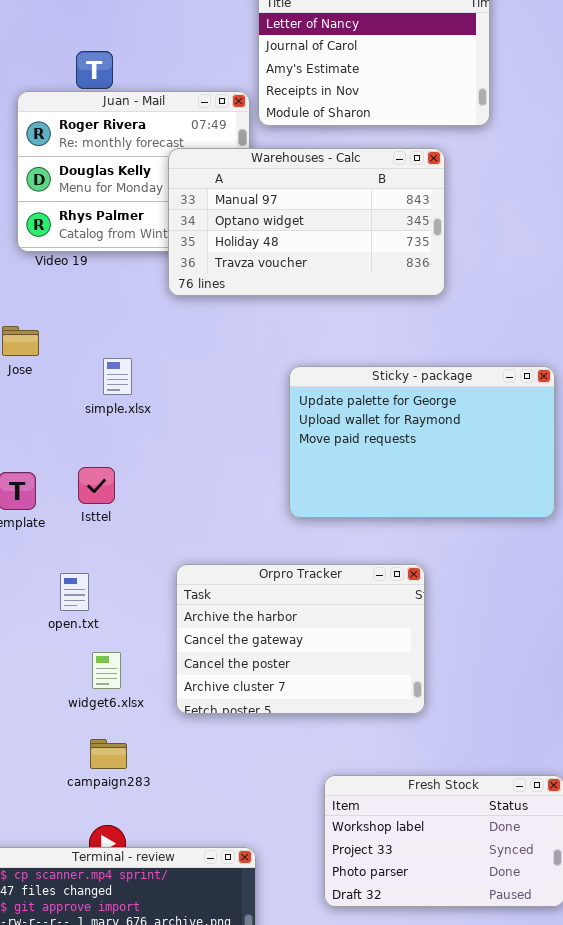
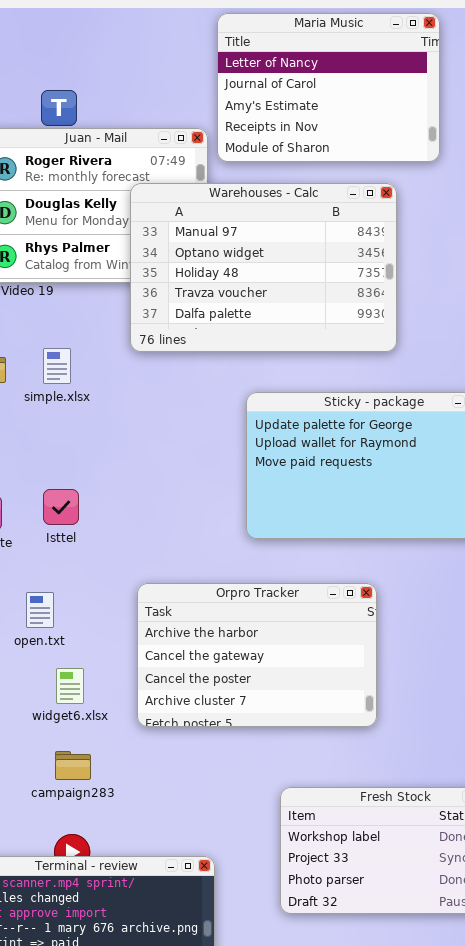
Warehouses - Calc: [168,148,445,296] -> [130,183,397,352], resized
simple.xlsx: [103,358,132,395] -> [43,348,71,384], moved

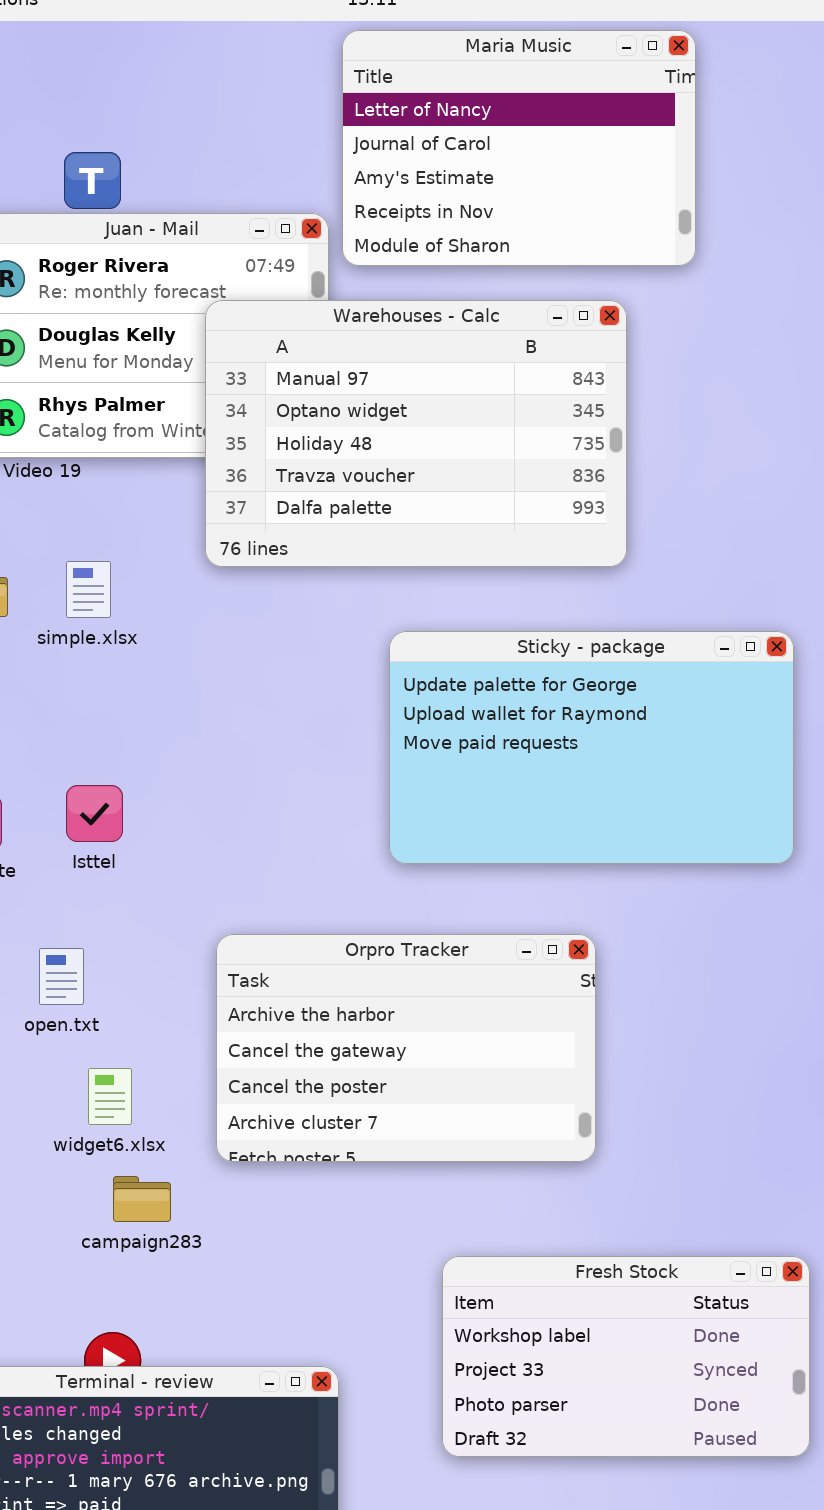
campaign283: [55,751,91,780] -> [113,1176,171,1222], moved

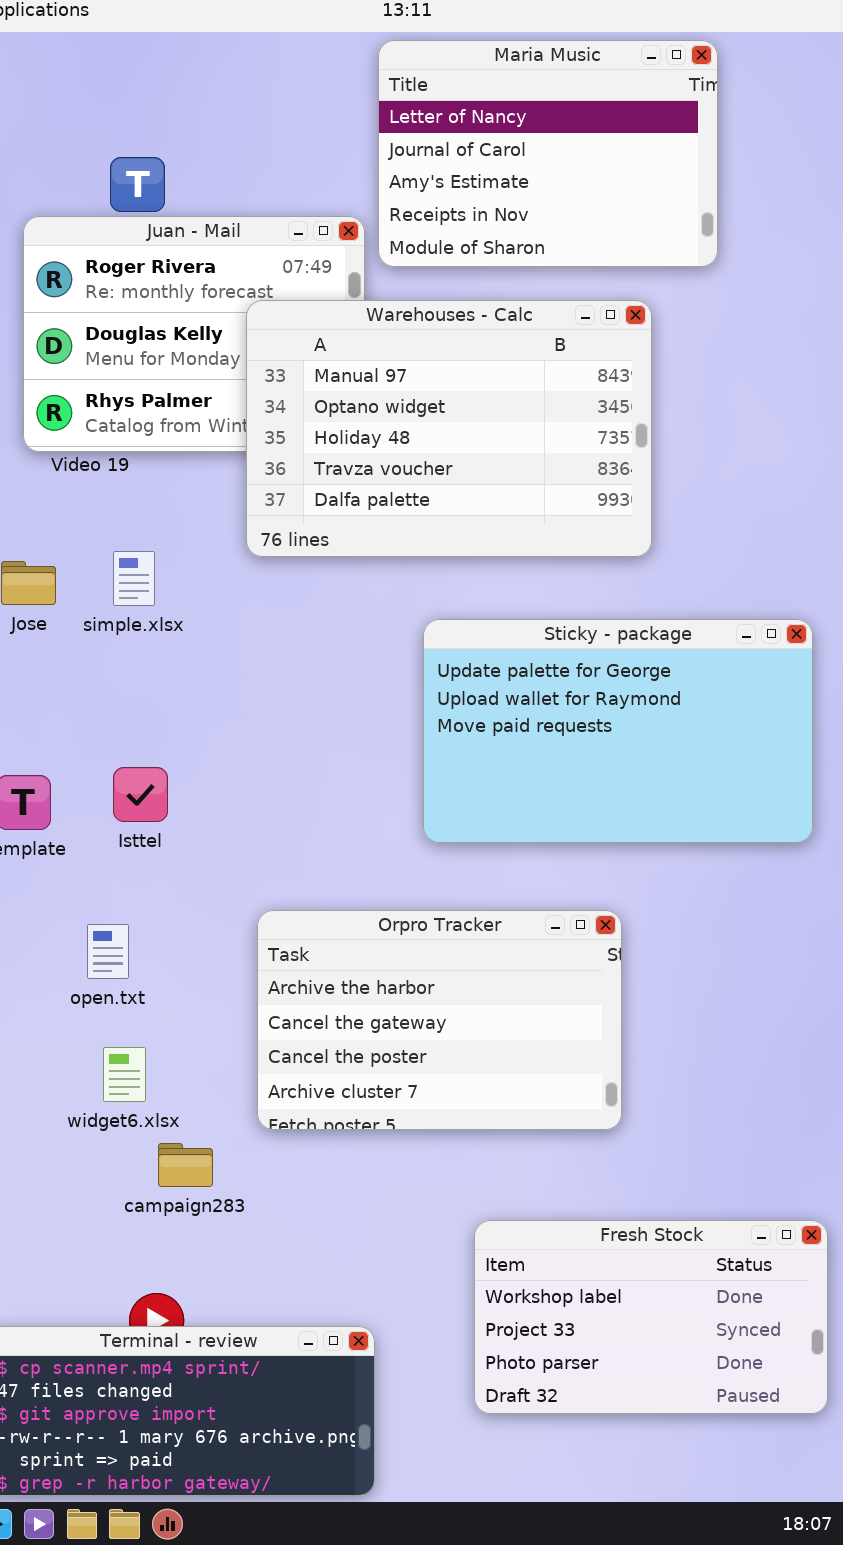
widget6.xlsx: [88,1068,132,1125] -> [103,1047,146,1102], moved

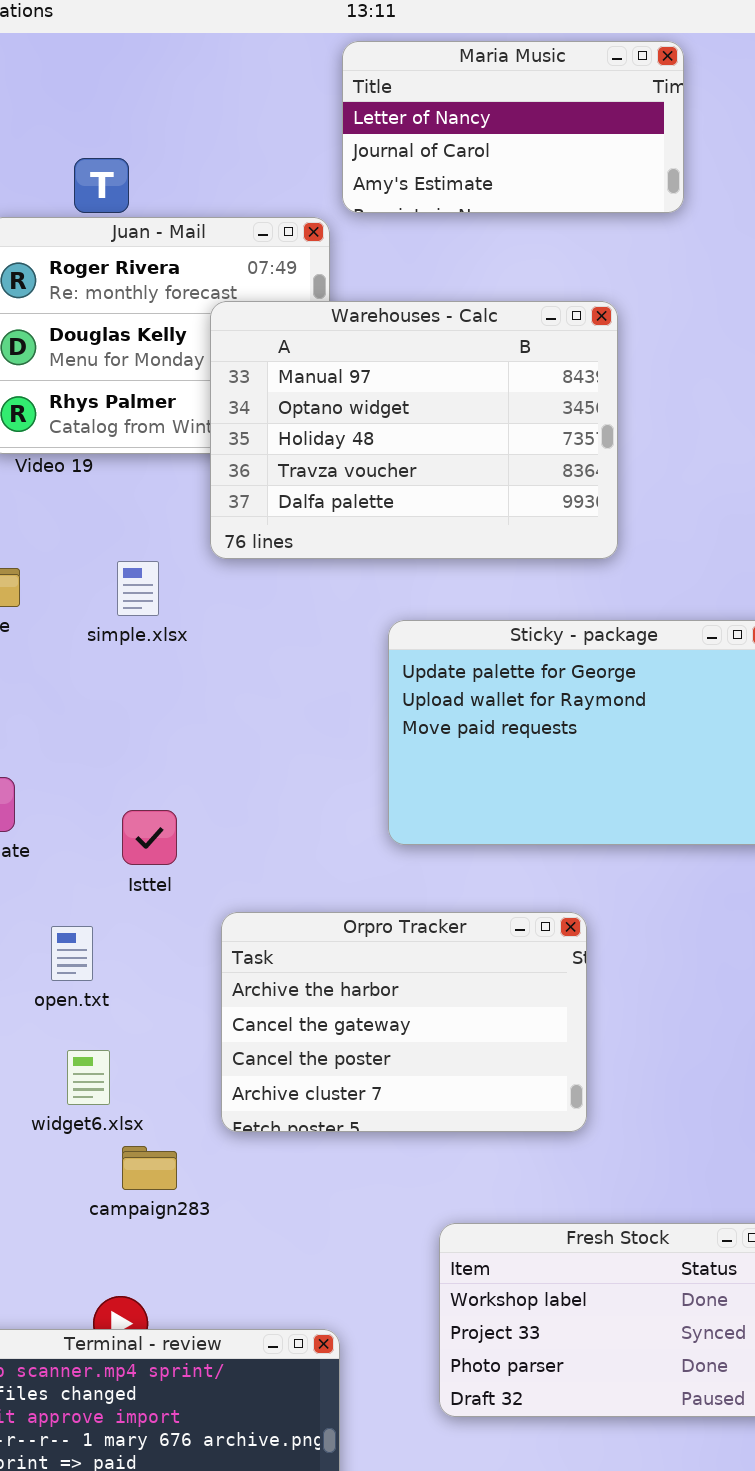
Maria Music: [378,40,718,267] -> [342,41,684,213], resized
simple.xlsx: [113,551,155,606] -> [117,561,159,616], moved
Isttel: [113,767,168,822] -> [122,810,177,865], moved

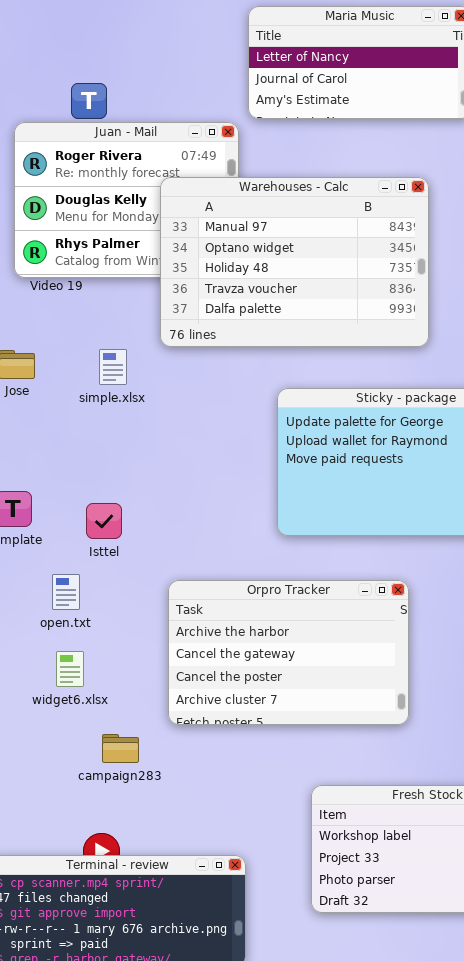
Isttel: [122,810,177,865] -> [86,503,122,539], moved
open.txt: [51,926,93,981] -> [52,574,80,610], moved
widget6.xlsx: [67,1050,110,1105] -> [56,651,84,687], moved

